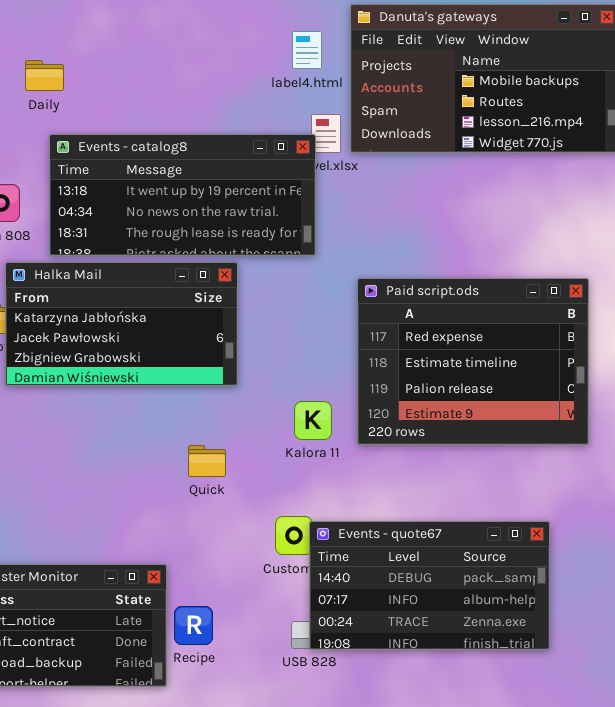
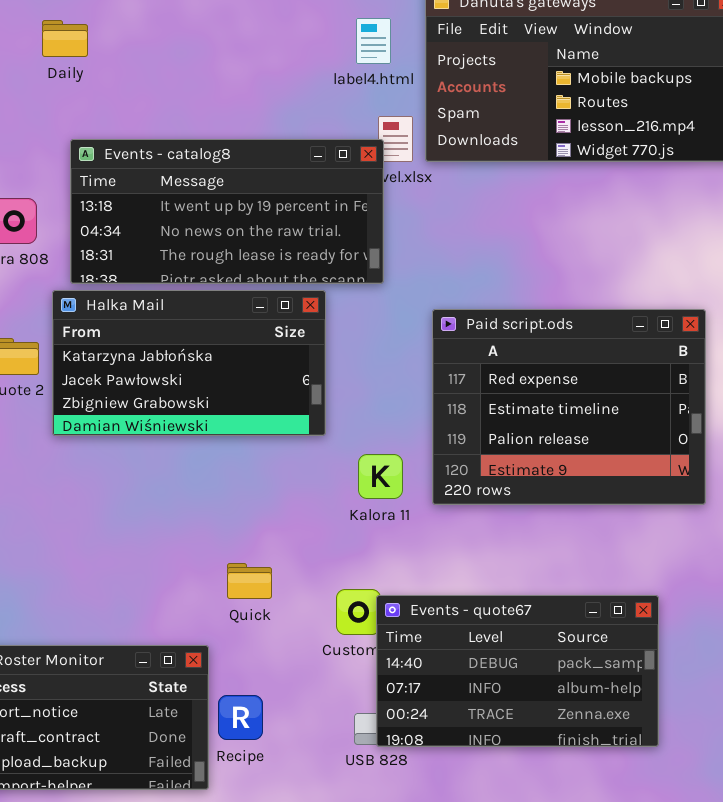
Daily: [25,60,64,91] -> [42,20,88,57], moved
Halka Mail: [5,262,238,386] -> [52,290,326,436], moved
Quick: [188,445,226,477] -> [227,563,272,599], moved

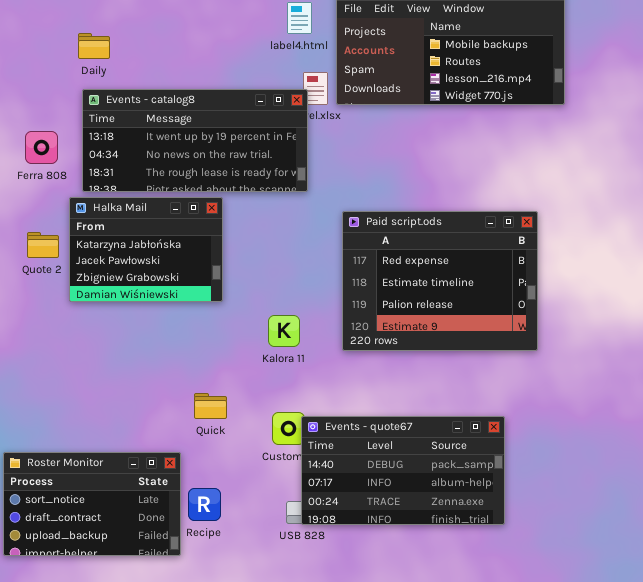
Daily: [42,20,88,57] -> [78,33,110,59], moved
Halka Mail: [52,290,326,436] -> [69,197,223,302], resized
Kalora 11: [358,454,403,499] -> [268,315,300,347], moved

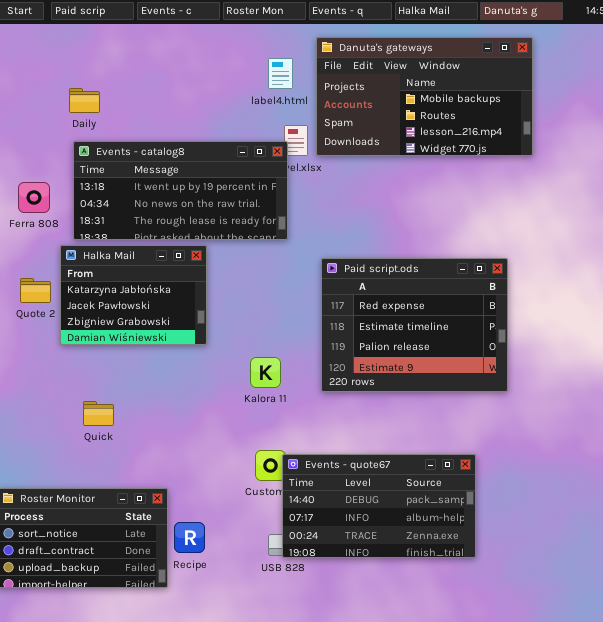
Quick: [194,393,227,419] -> [83,401,114,426], moved

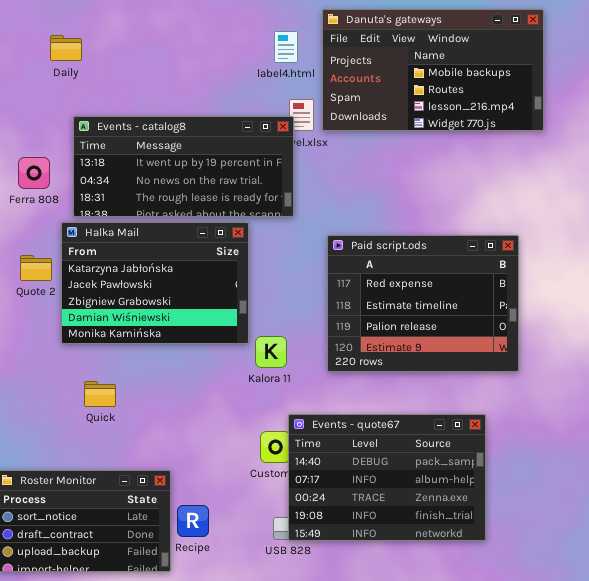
Daily: [69,88,100,113] -> [50,35,82,61], moved
Halka Mail: [60,245,207,345] -> [61,222,249,344], resized
Events - quote67: [282,454,476,558] -> [288,414,486,541], resized

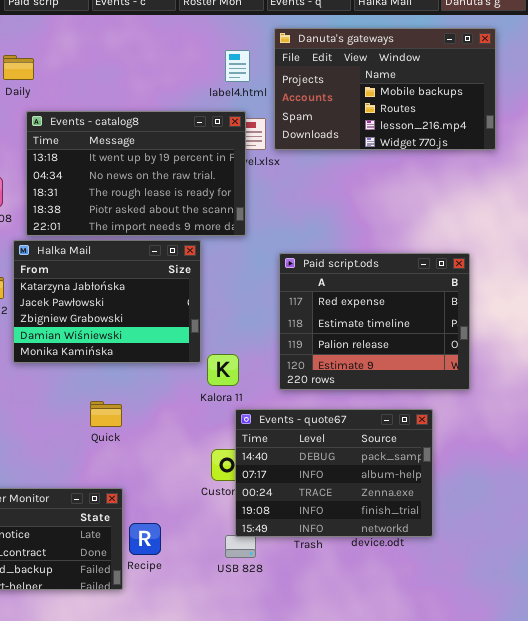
Events - catalog8: [73,116,294,217] -> [26,111,246,236], resized
Quick: [84,381,116,407] -> [90,401,122,427], moved
Events - quote67: [288,414,486,541] -> [235,409,433,537], moved

